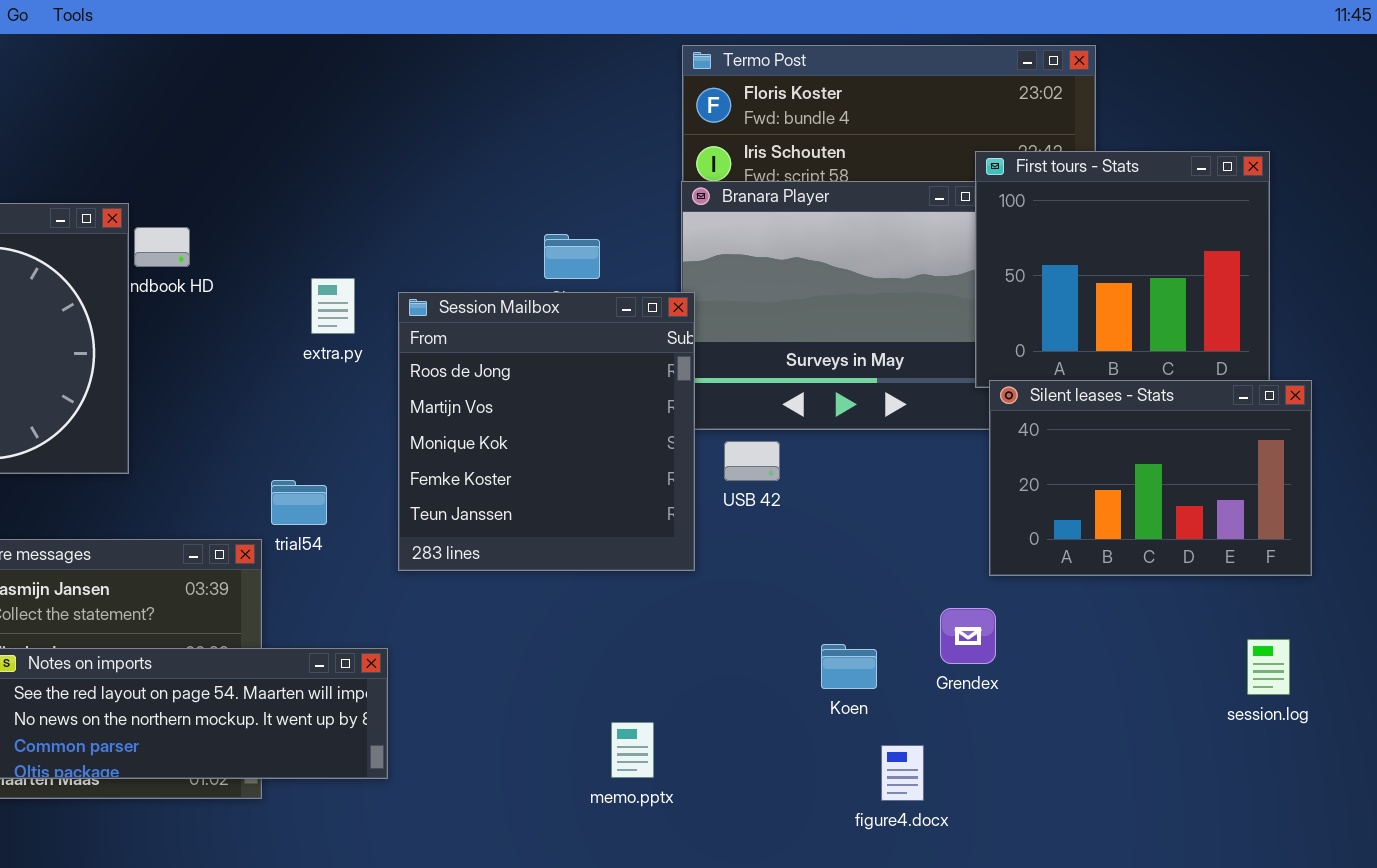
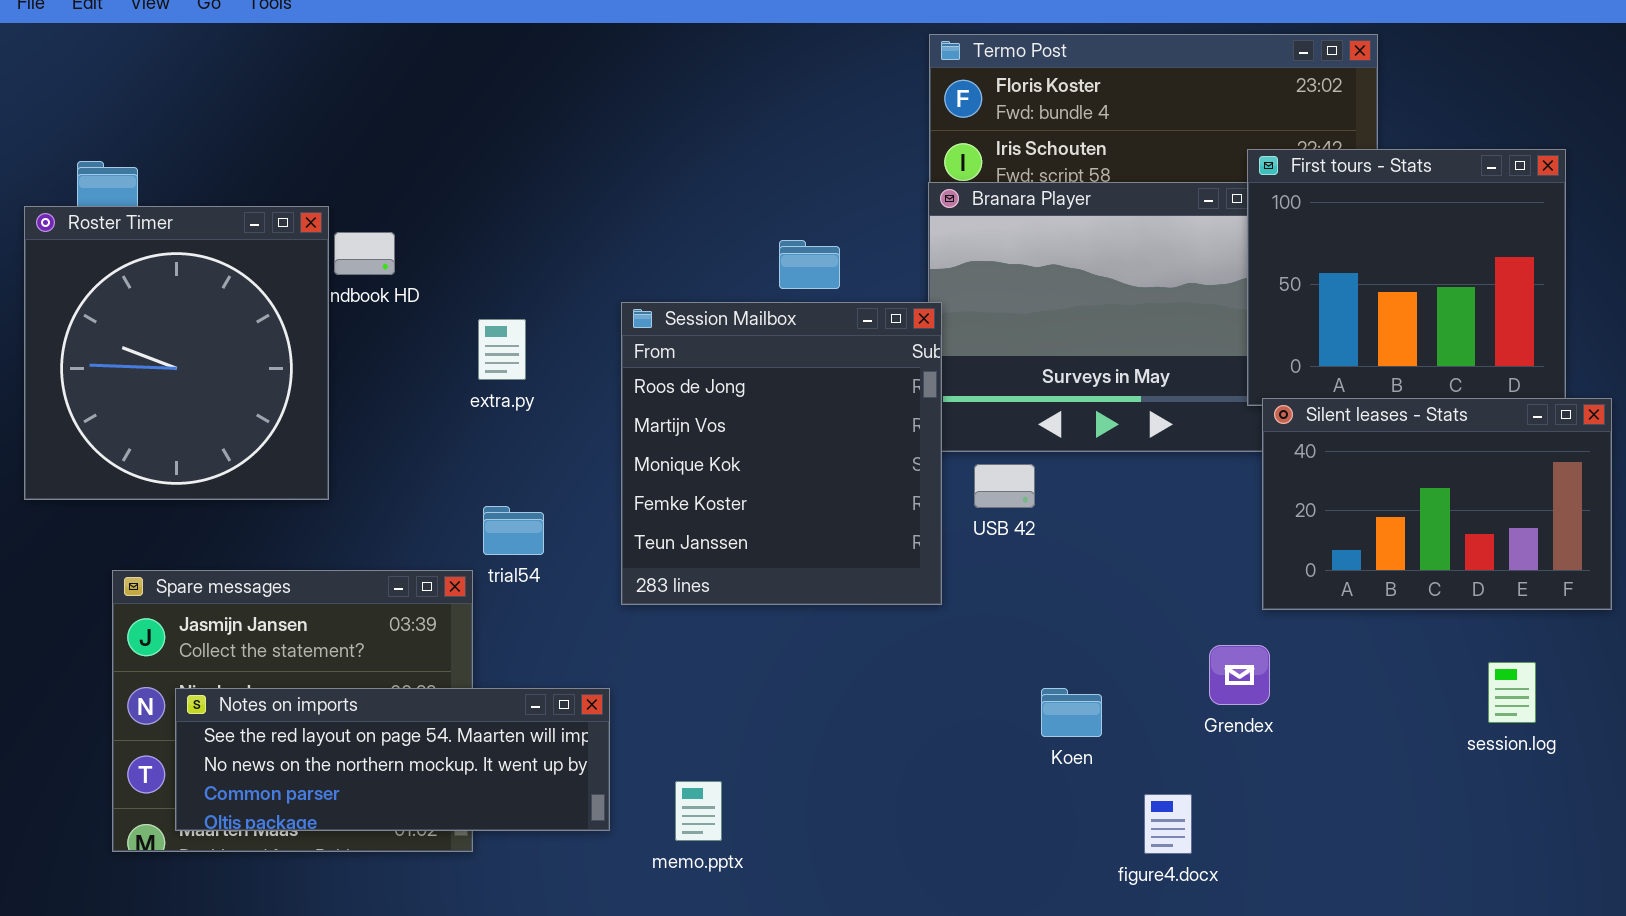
extra.py: [311,278,355,334] -> [478,319,526,380], moved
session.log: [1247,639,1290,695] -> [1488,662,1536,723], moved
Koen: [821,644,877,689] -> [1041,688,1102,737], moved
memo.pptx: [611,722,654,778] -> [675,781,722,841], moved

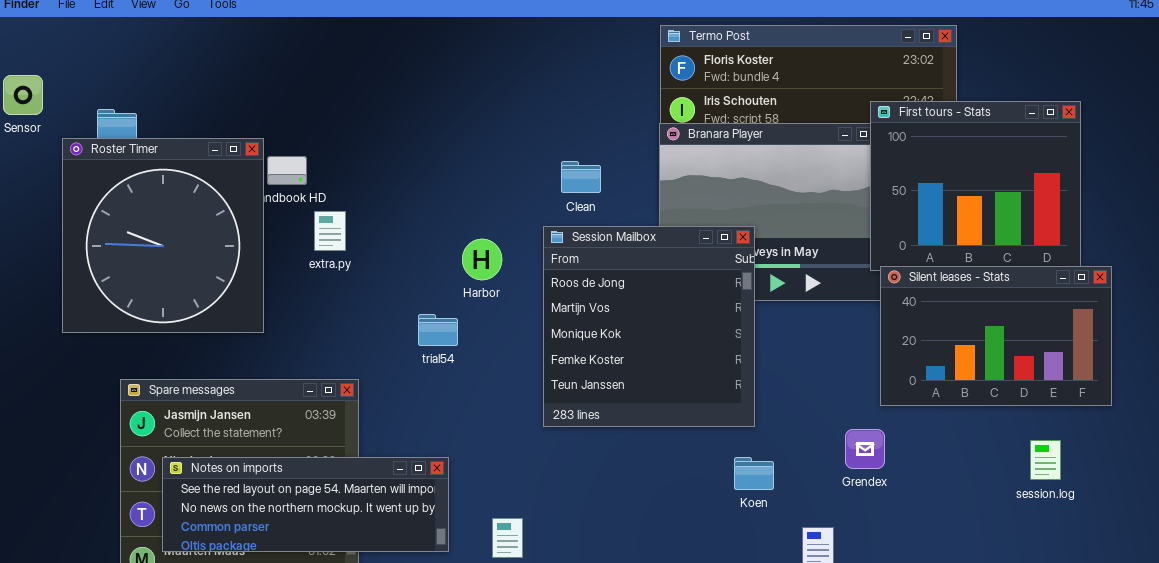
Session Mailbox: [621,302,942,605] -> [543,226,755,427], moved
extra.py: [478,319,526,380] -> [314,211,346,251], moved
trial54: [483,506,544,555] -> [418,314,458,346], moved

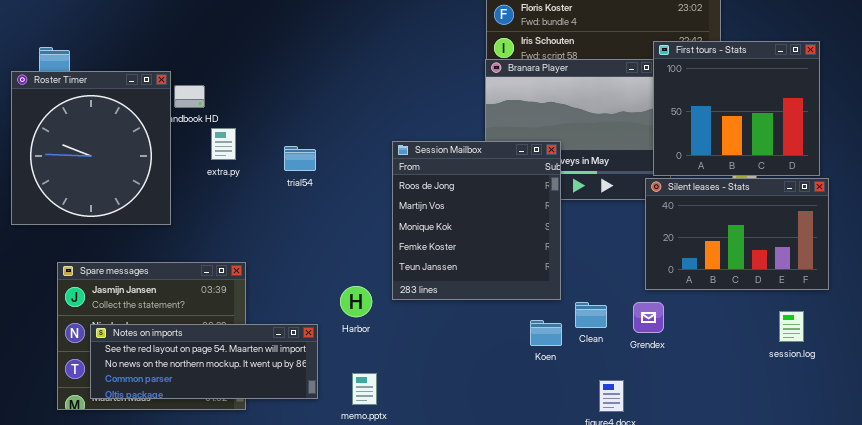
Clean: [561,161,601,193] -> [575,302,607,328], moved
Harbor: [462,239,502,280] -> [340,286,372,317], moved
Silent leases - Stats: [880,266,1112,406] -> [645,178,829,290], moved
trial54: [418,314,458,346] -> [284,146,316,171], moved
Koen: [734,457,774,490] -> [530,320,562,346], moved

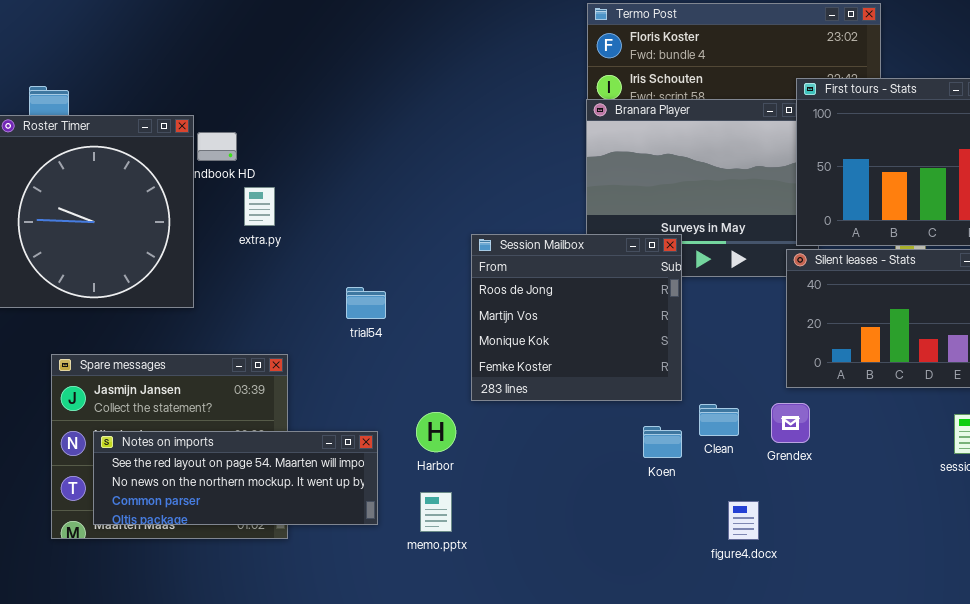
Session Mailbox: [392,141,561,300] -> [471,234,682,401], resized
trial54: [284,146,316,171] -> [346,287,386,319], moved
Harbor: [340,286,372,317] -> [416,412,456,452], moved

